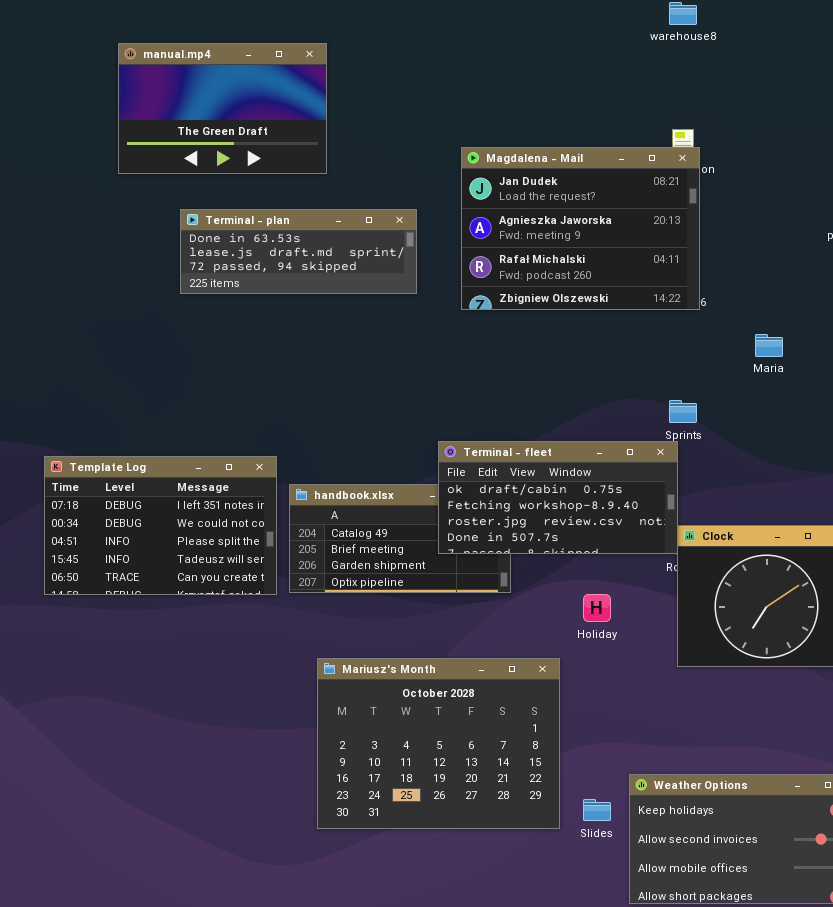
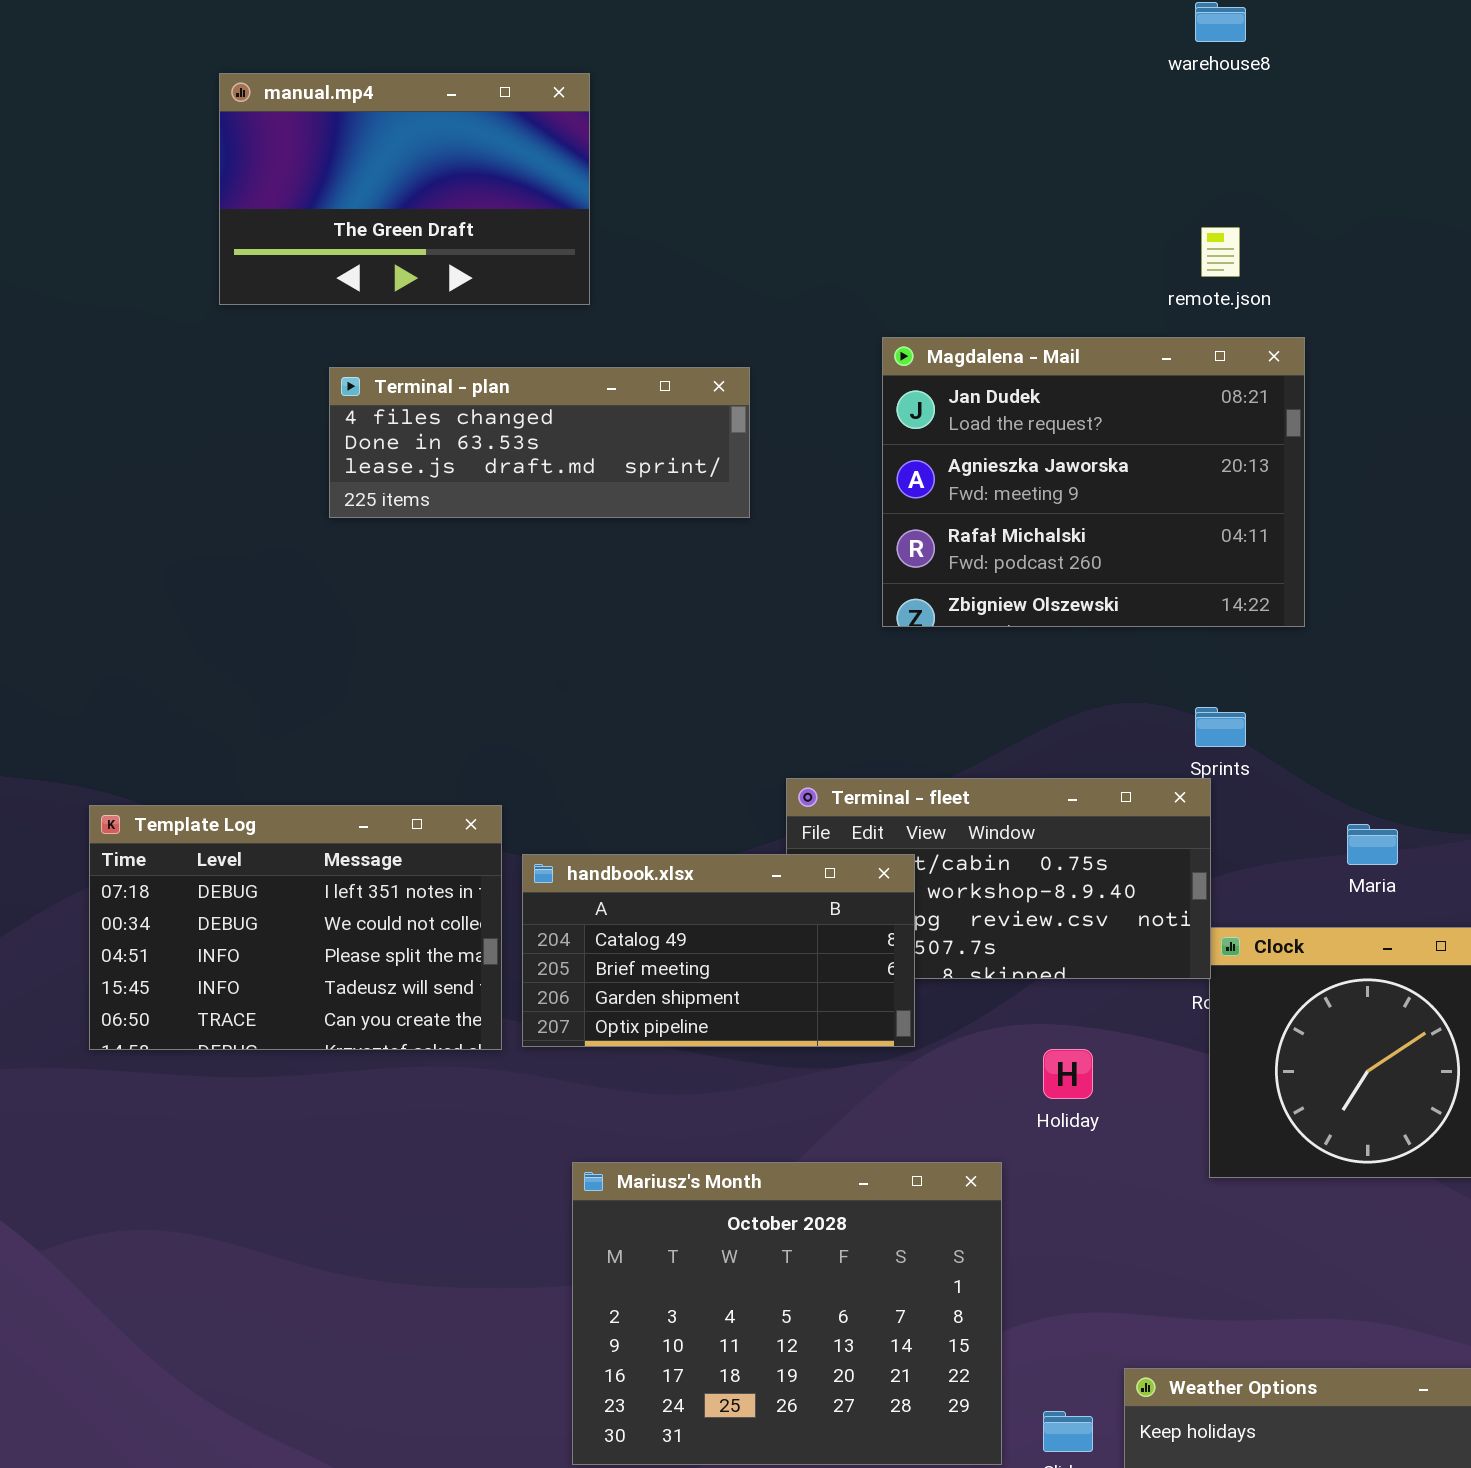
Magdalena - Mail: [461,147,700,310] -> [882,337,1305,627], moved
Terminal - plan: [180,209,417,294] -> [329,367,750,518], scrolled up 1 row
Maria: [755,334,783,357] -> [1347,824,1398,865], moved
handbook.xlsx: [289,484,511,593] -> [522,854,915,1047], raised

